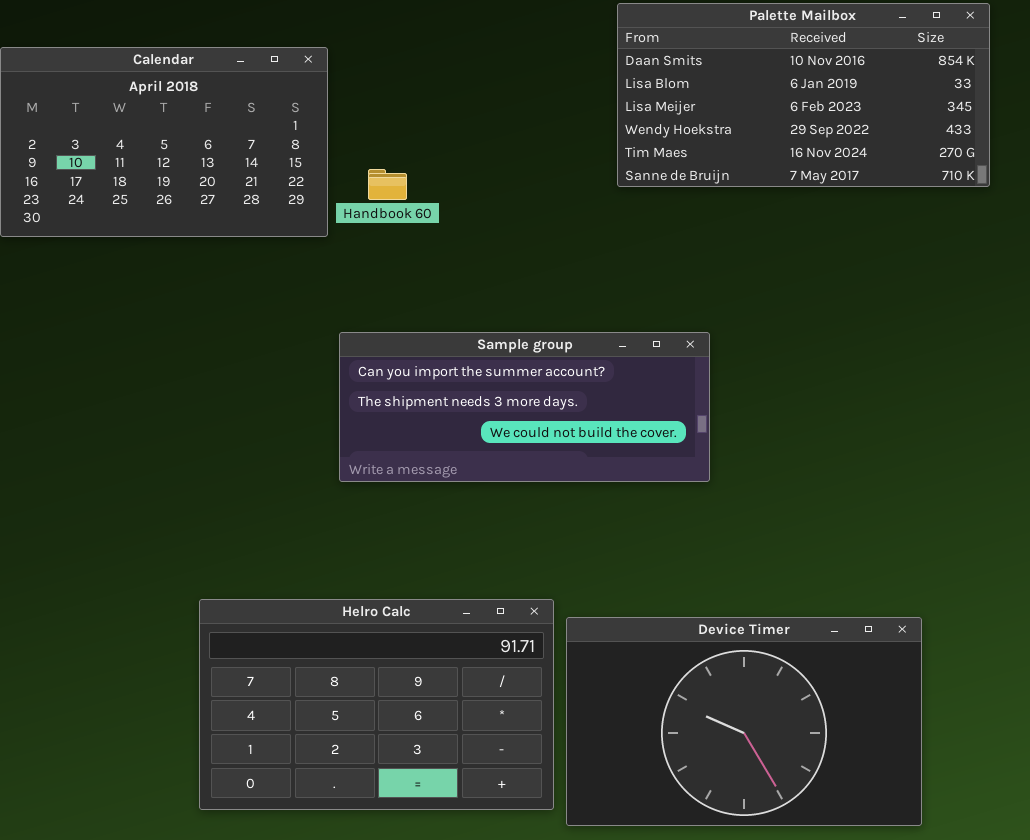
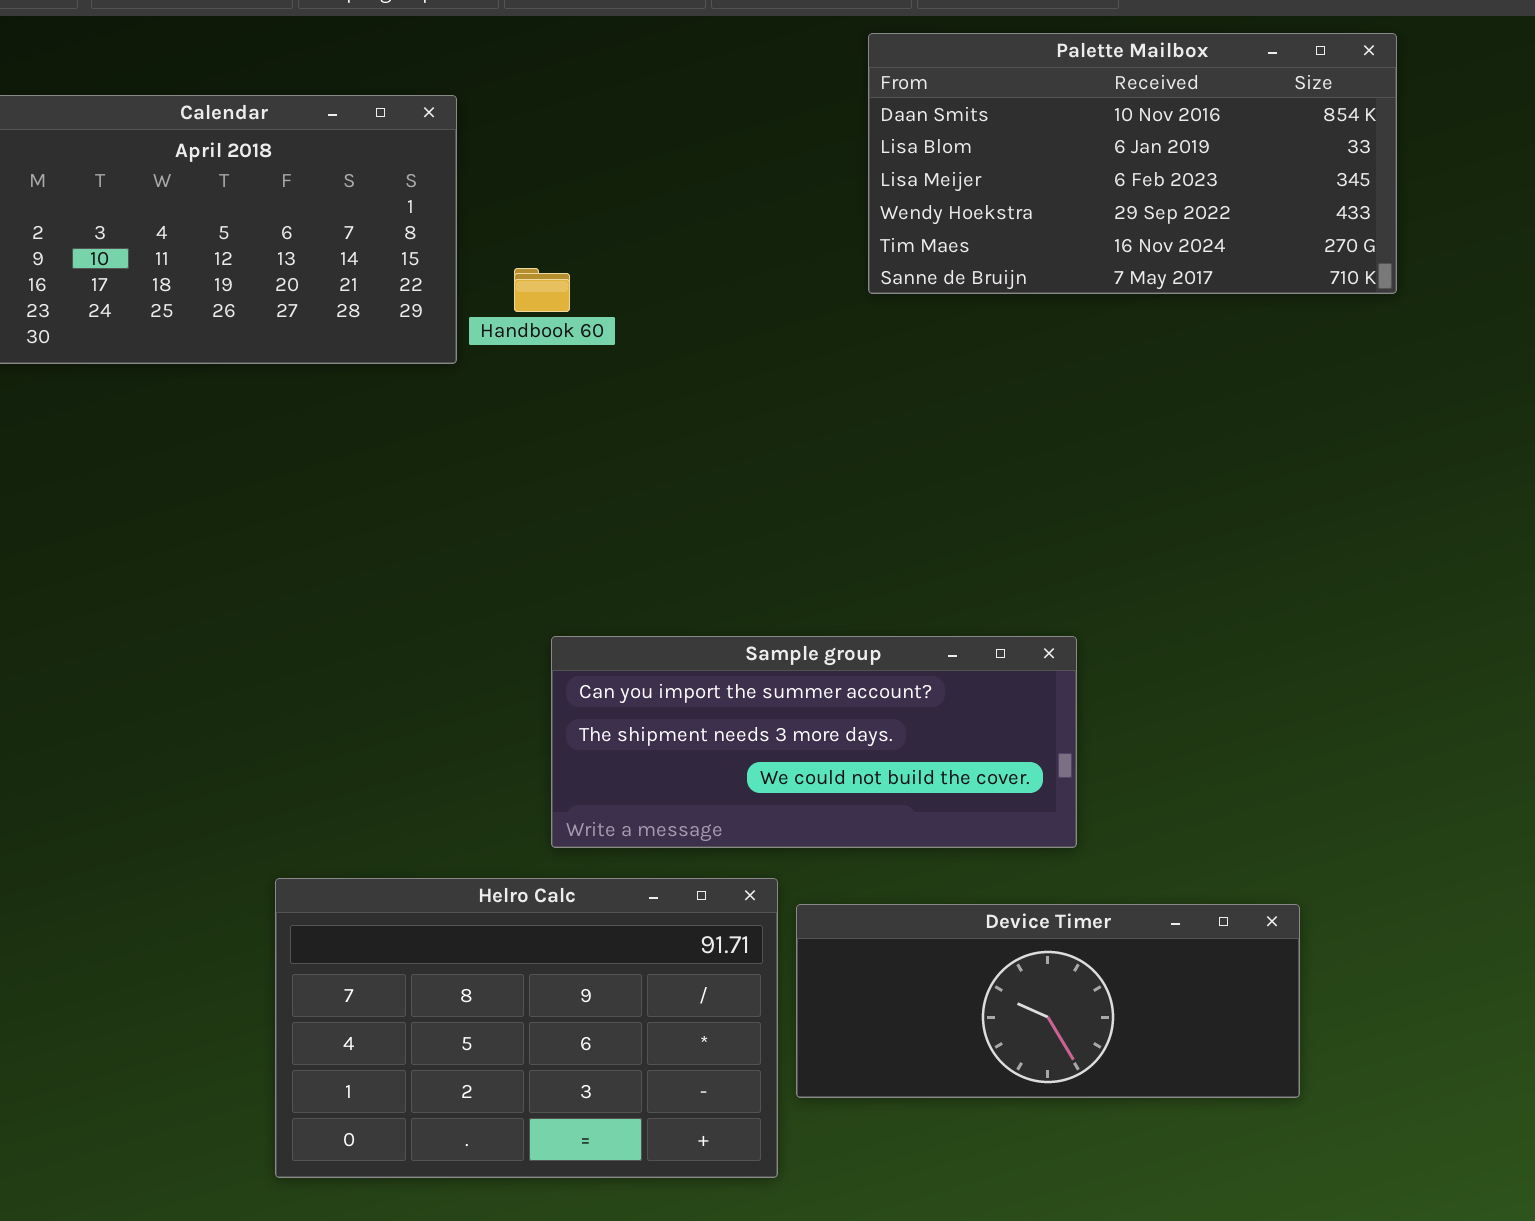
Sample group: [339,332,710,482] -> [551,636,1077,848], moved
Device Timer: [566,617,922,826] -> [796,904,1300,1098], resized

